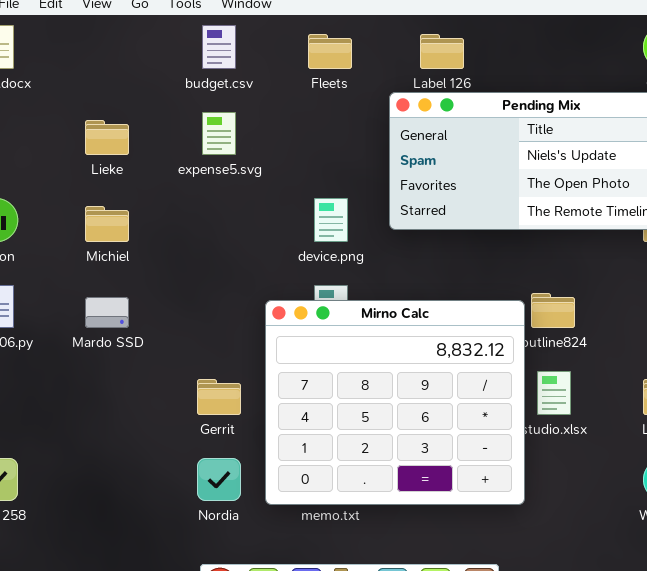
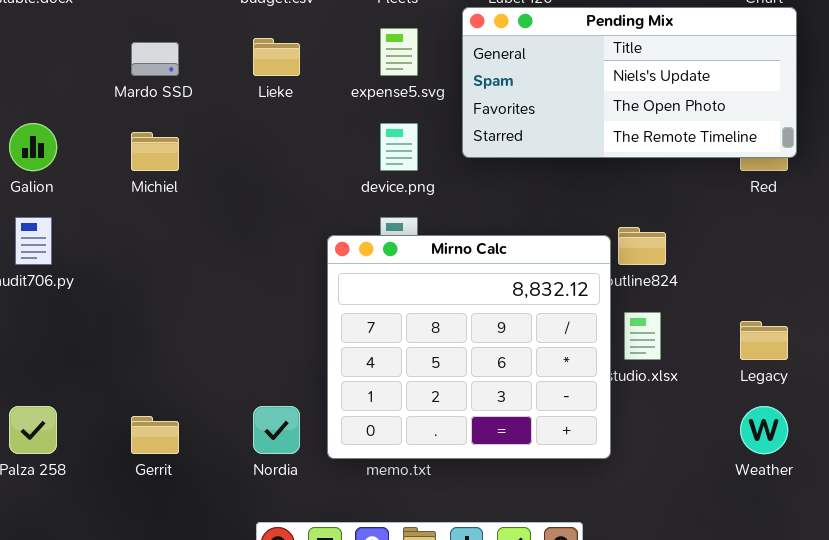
expense5.svg: [202,112,236,155] -> [380,28,418,76], moved
Lieke: [85,120,129,155] -> [253,38,300,76], moved
Mardo SSD: [85,297,129,328] -> [131,42,179,76], moved
Gerrit: [197,379,241,415] -> [131,416,179,454], moved

